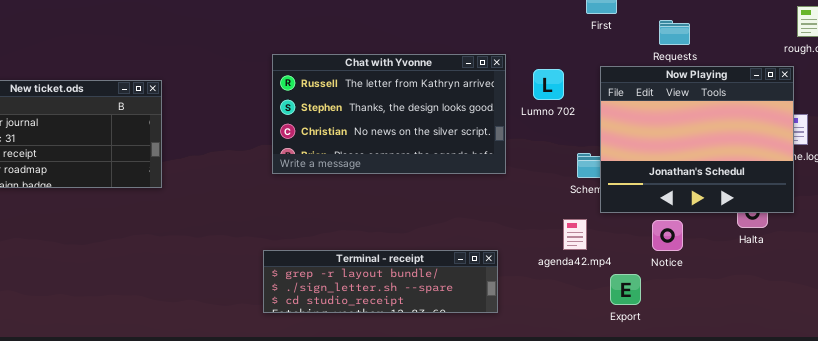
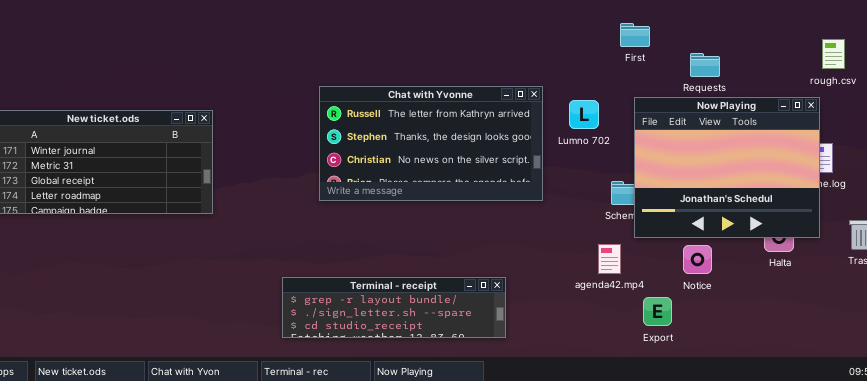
Terminal - receipt: [263,250,498,313] -> [282,277,506,338], moved

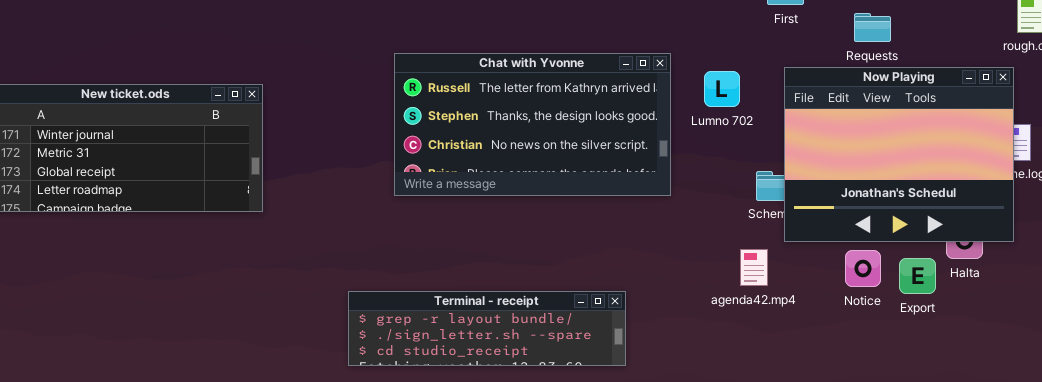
Export: [643,297,672,326] -> [899,258,936,294], moved

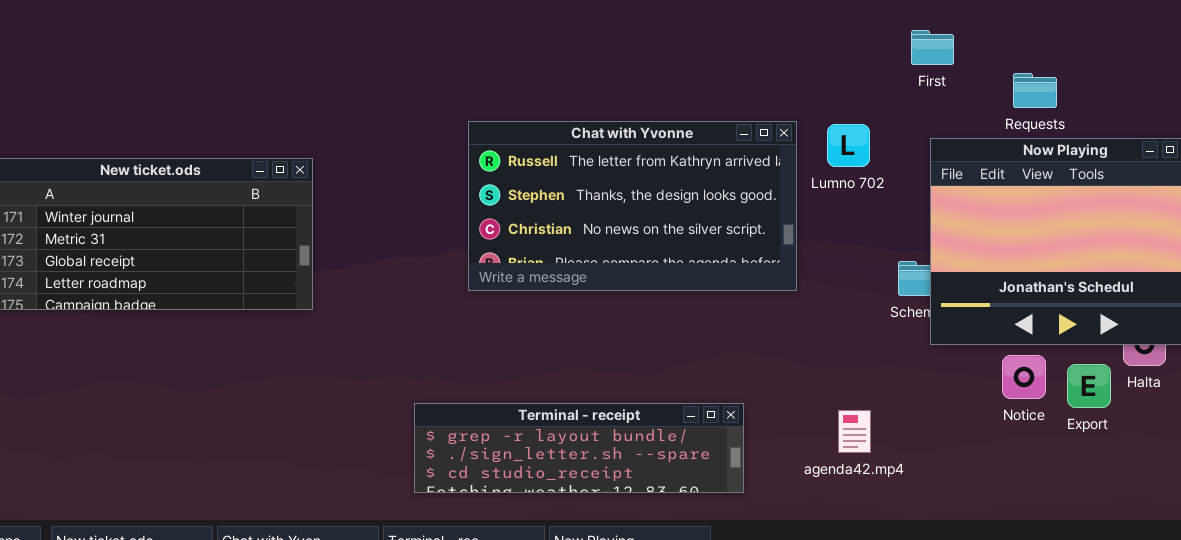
Lumno 702: [704,71,740,107] -> [827,124,870,167], moved
agenda42.mp4: [740,249,768,286] -> [838,410,871,453], moved

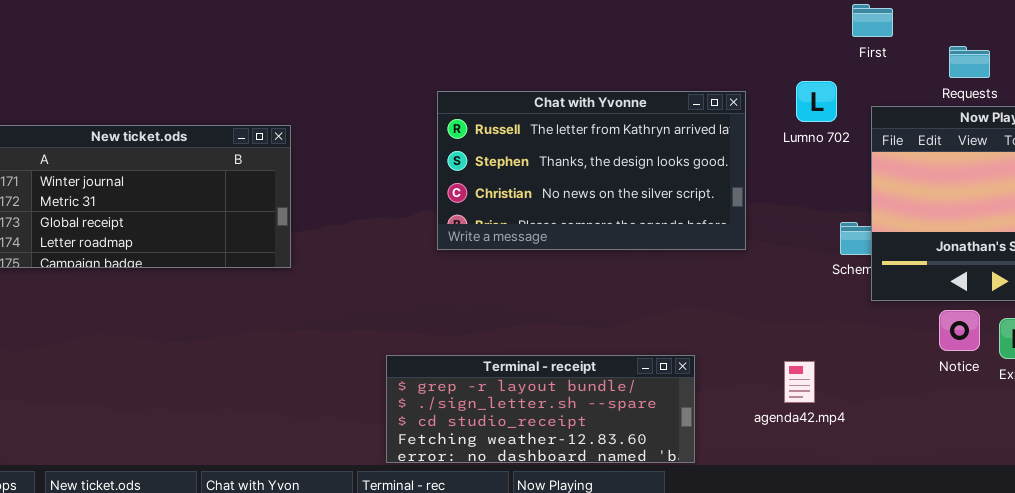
Lumno 702: [827,124,870,167] -> [796,81,837,122], moved
Terminal - receipt: [414,403,744,493] -> [386,355,695,463], resized

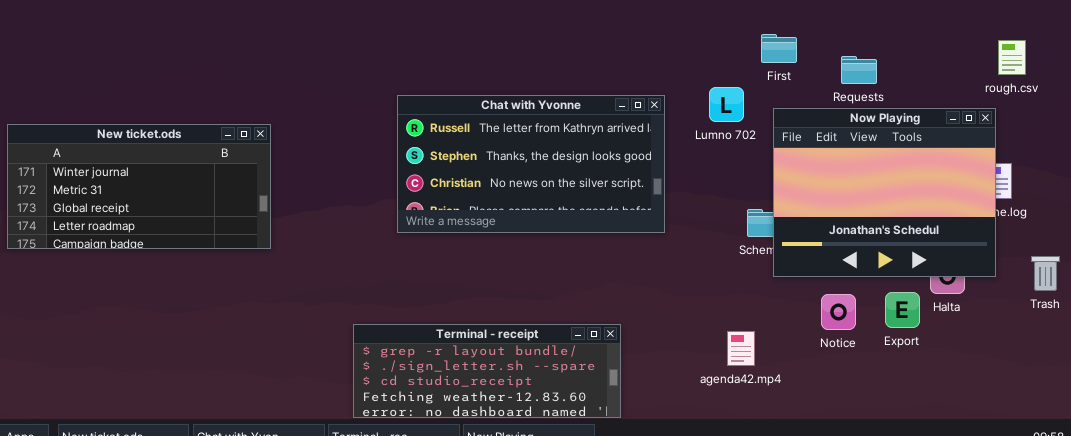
First: [852,4,893,37] -> [761,34,797,63], moved
Notice: [939,310,980,351] -> [821,294,856,330], moved
agenda42.mp4: [784,361,815,403] -> [727,331,755,366], moved

